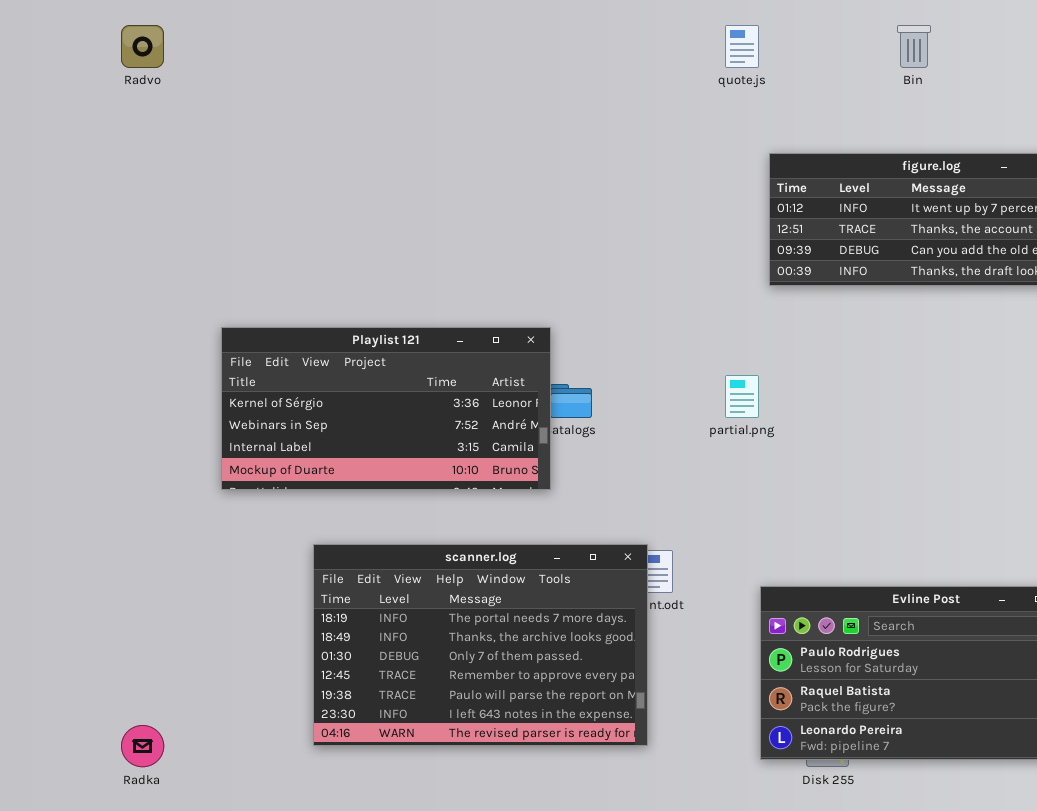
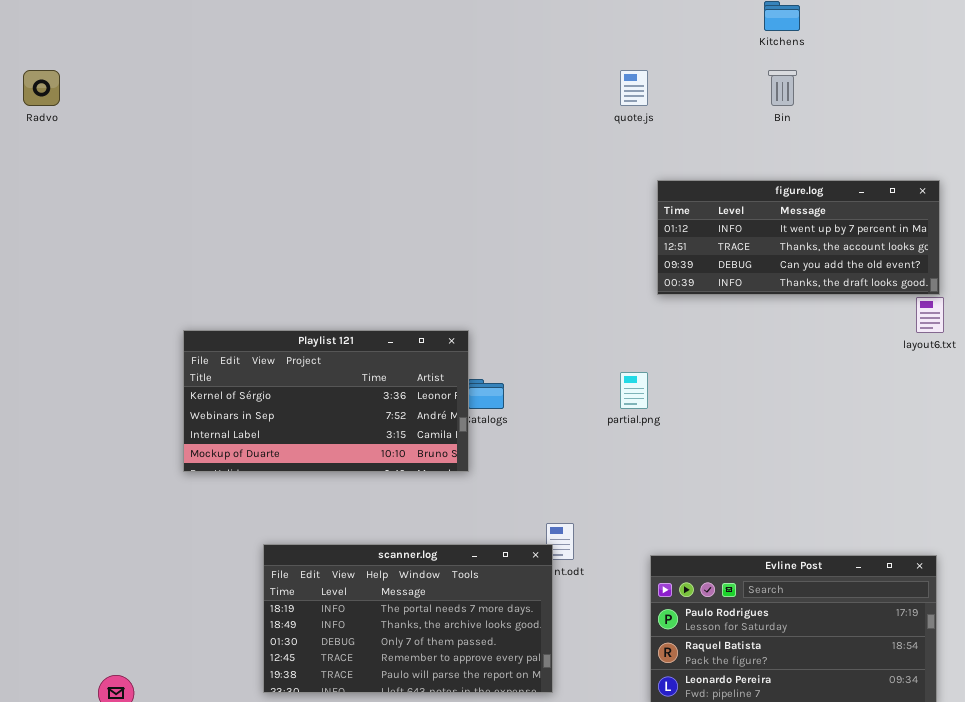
Radvo: [121,25,164,68] -> [23,70,60,106], moved
scanner.log: [313,544,648,746] -> [263,544,553,693], resized

